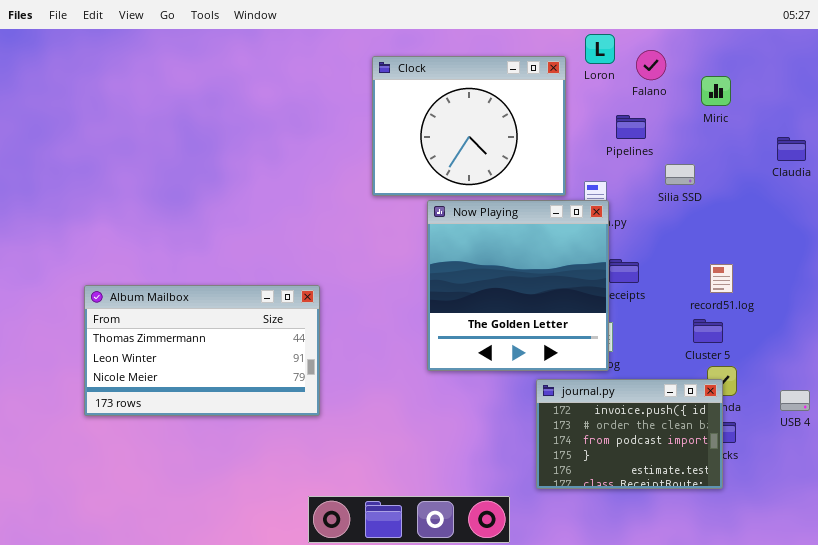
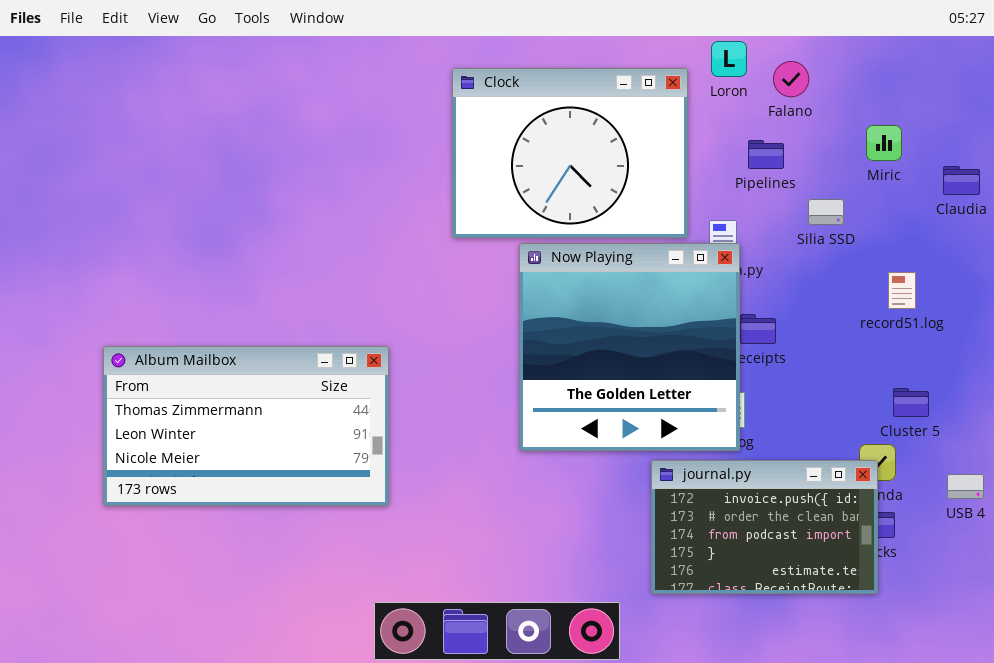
Miric: [701,76,731,106] -> [866,125,902,161], moved
record51.log: [710,264,733,293] -> [888,272,916,309], moved
Cluster 5: [693,319,723,343] -> [893,388,929,417], moved

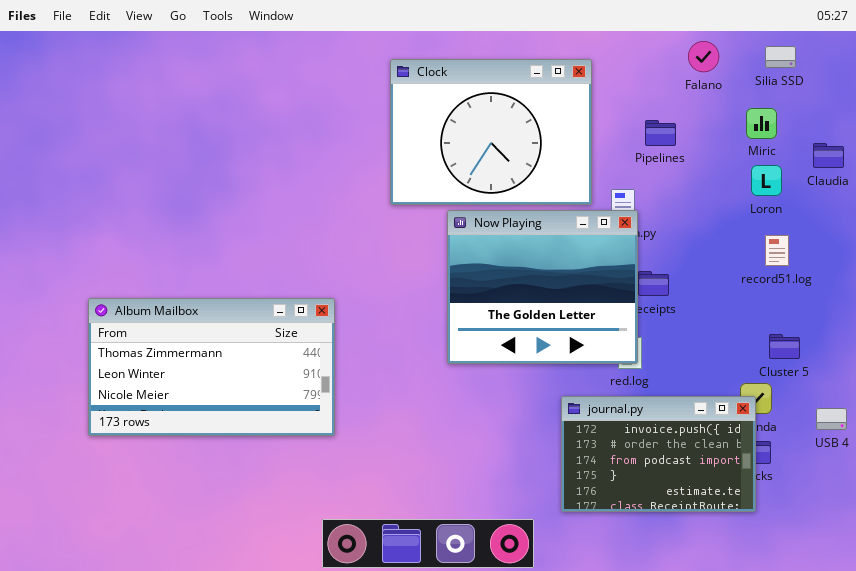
Loron: [711,41,747,77] -> [751,165,782,196], moved
Falano: [773,61,809,97] -> [688,41,719,72], moved
Silia SSD: [808,199,844,225] -> [765,46,796,68], moved
Now Playing: [519,243,740,451] -> [447,210,638,364], resized

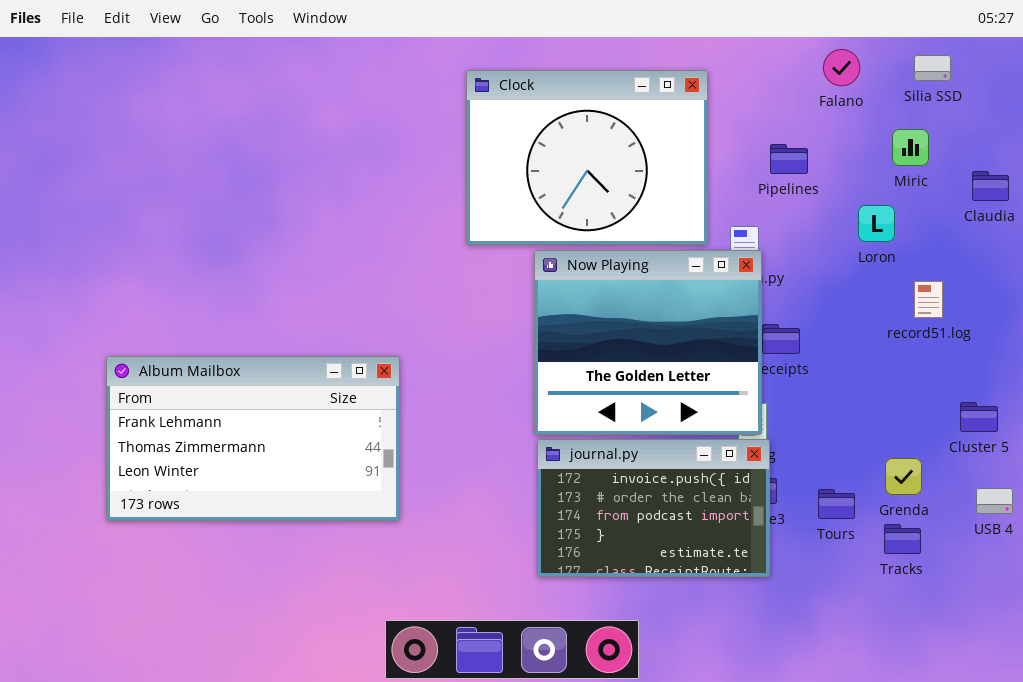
Loron: [751,165,782,196] -> [858,205,895,242], moved
Album Mailbox: [88,298,335,436] -> [106,356,400,521], scrolled up 1 row
Cluster 5: [769,334,800,359] -> [960,402,998,432], moved
journal.py: [561,396,756,512] -> [537,439,770,577], moved

